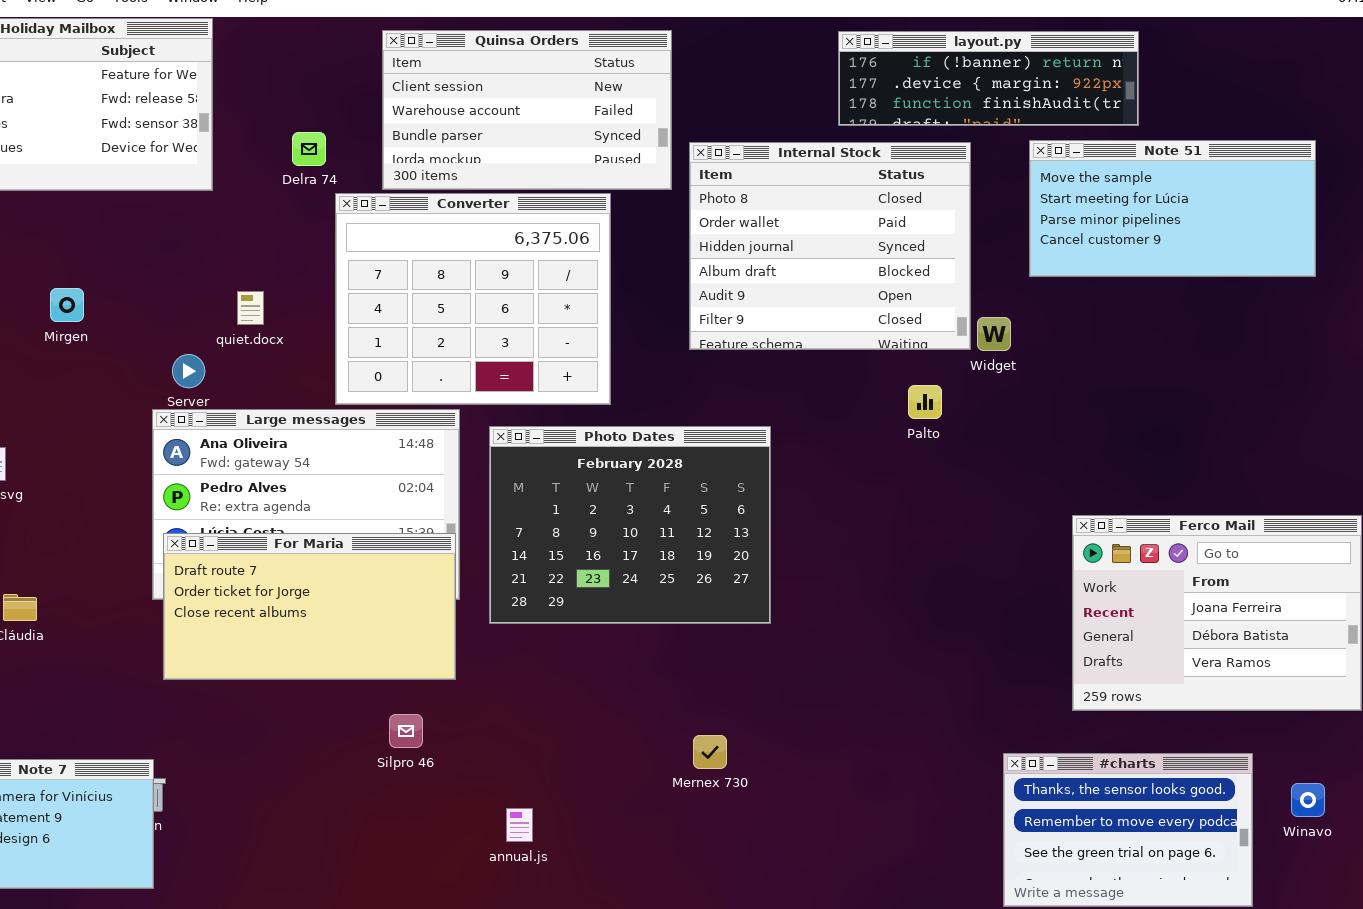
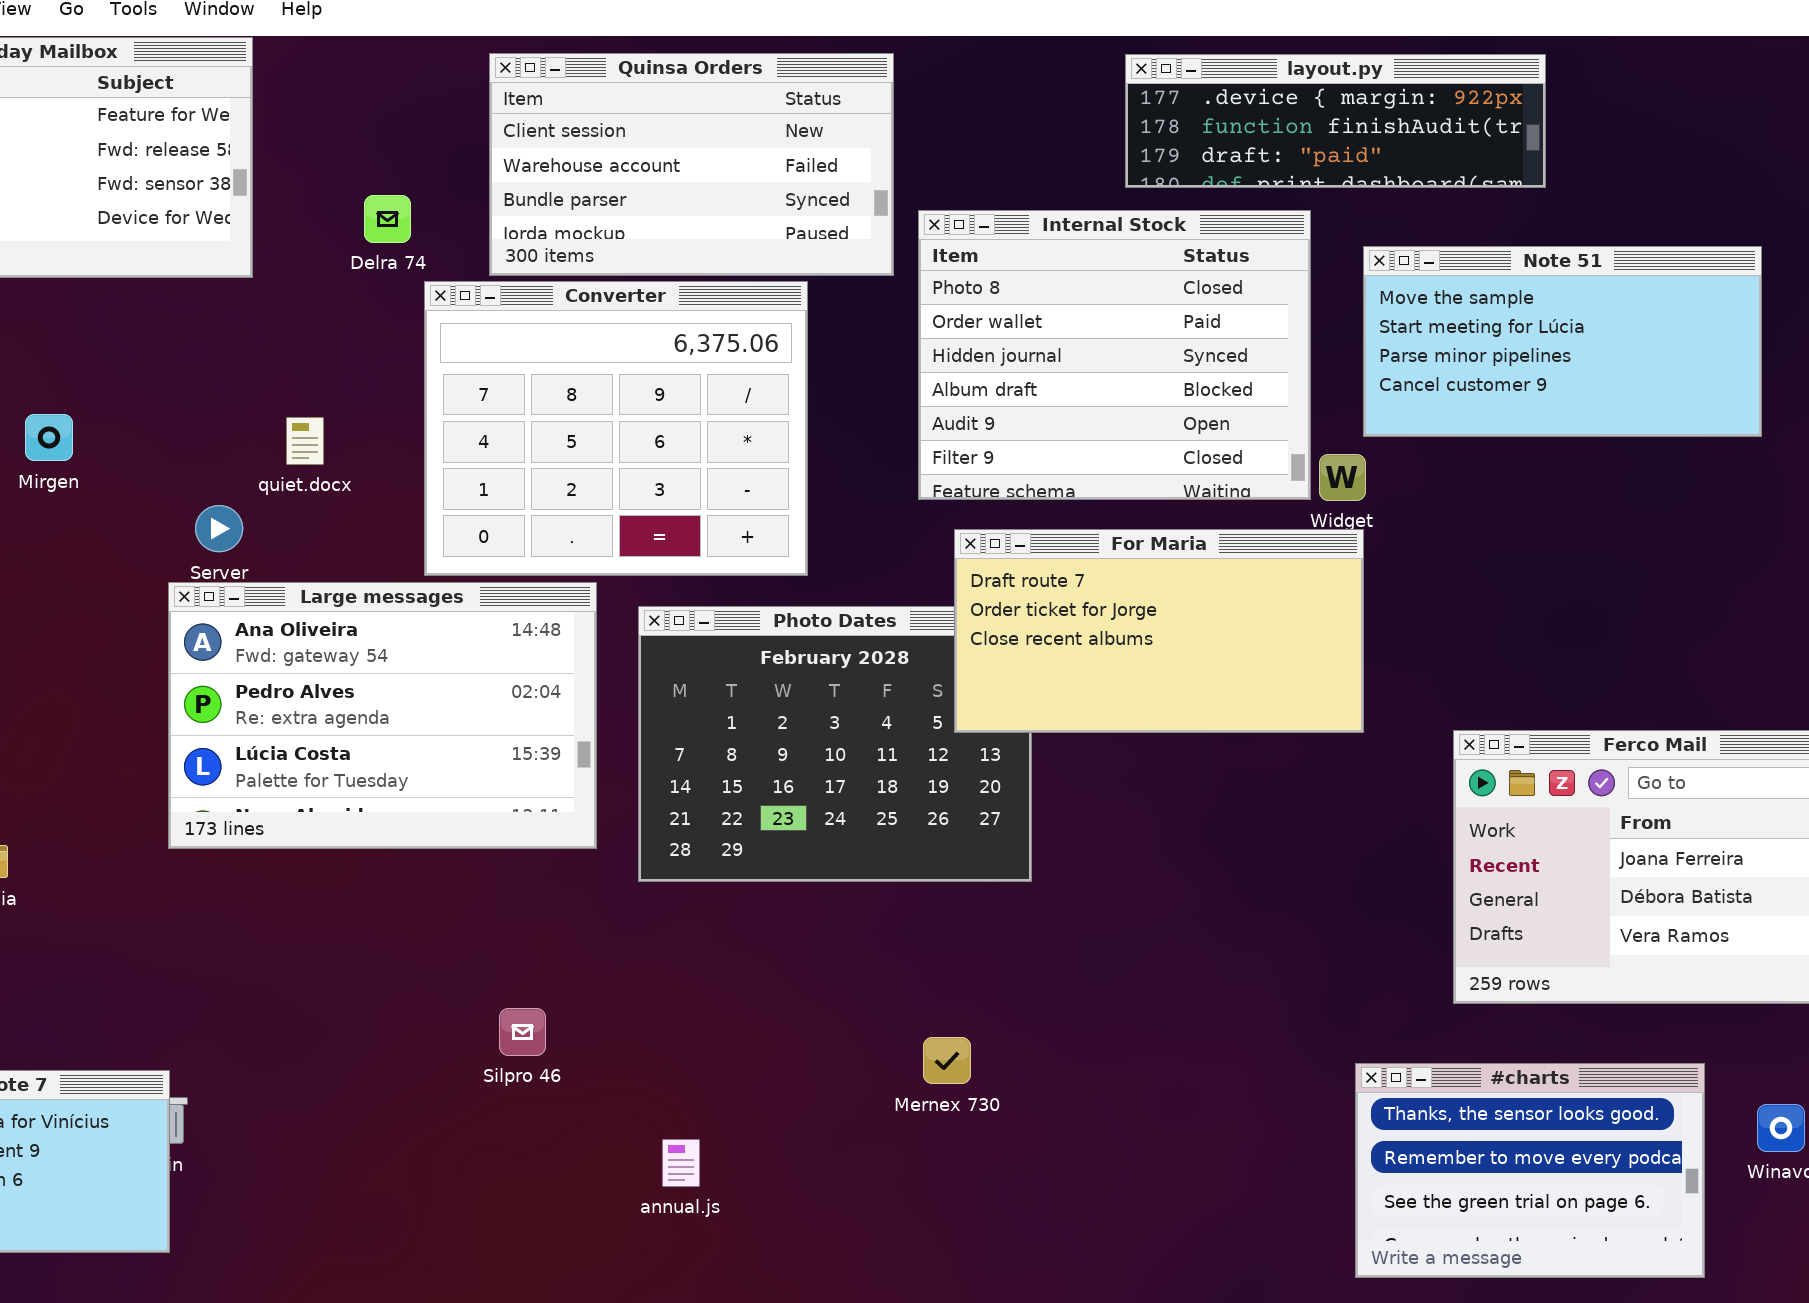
layout.py: [838,31,1139,126] -> [1125,54,1546,188], scrolled down 1 row
Note 51: [1029,140,1316,277] -> [1363,246,1762,437], moved
For Maria: [163,533,456,680] -> [954,529,1364,733], moved

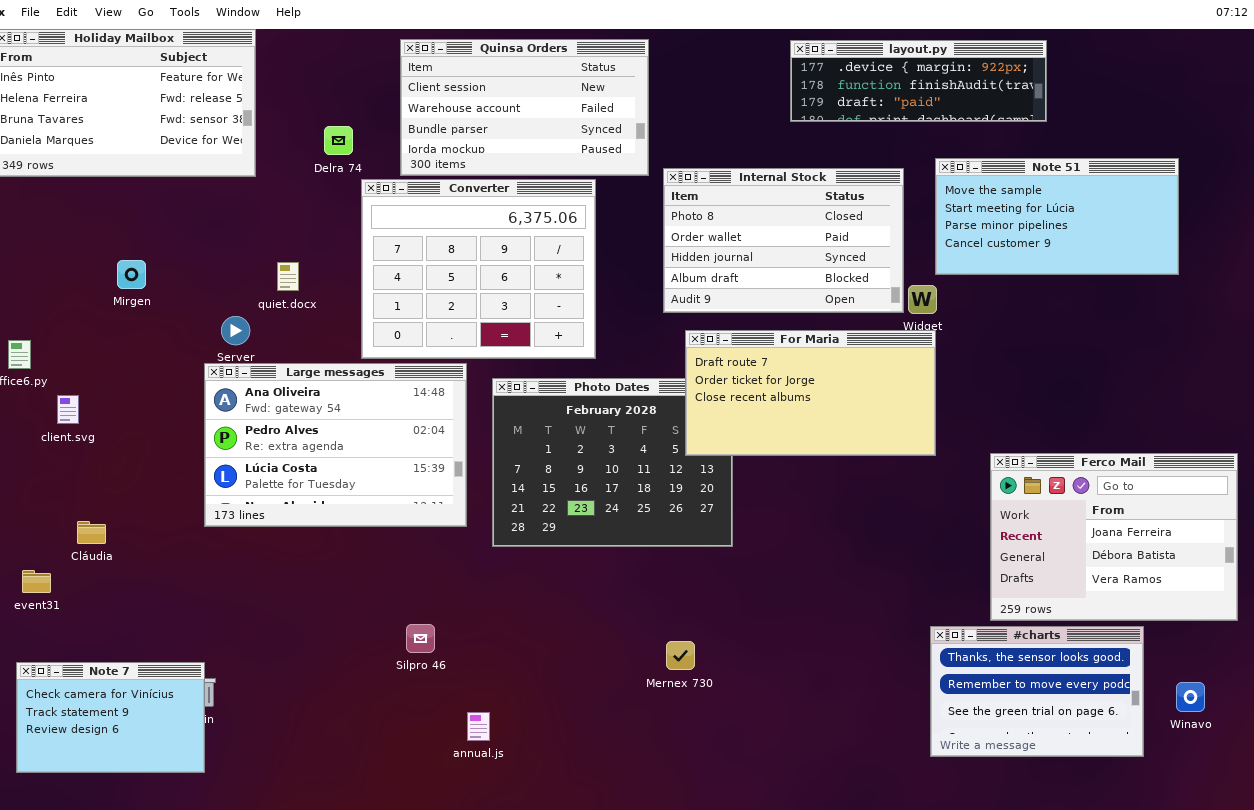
Internal Stock: [918,210,1311,500] -> [663,168,904,313], resized
#charts: [1355,1063,1705,1278] -> [930,626,1144,757], moved
annual.js: [662,1139,700,1187] -> [467,712,490,741], moved

